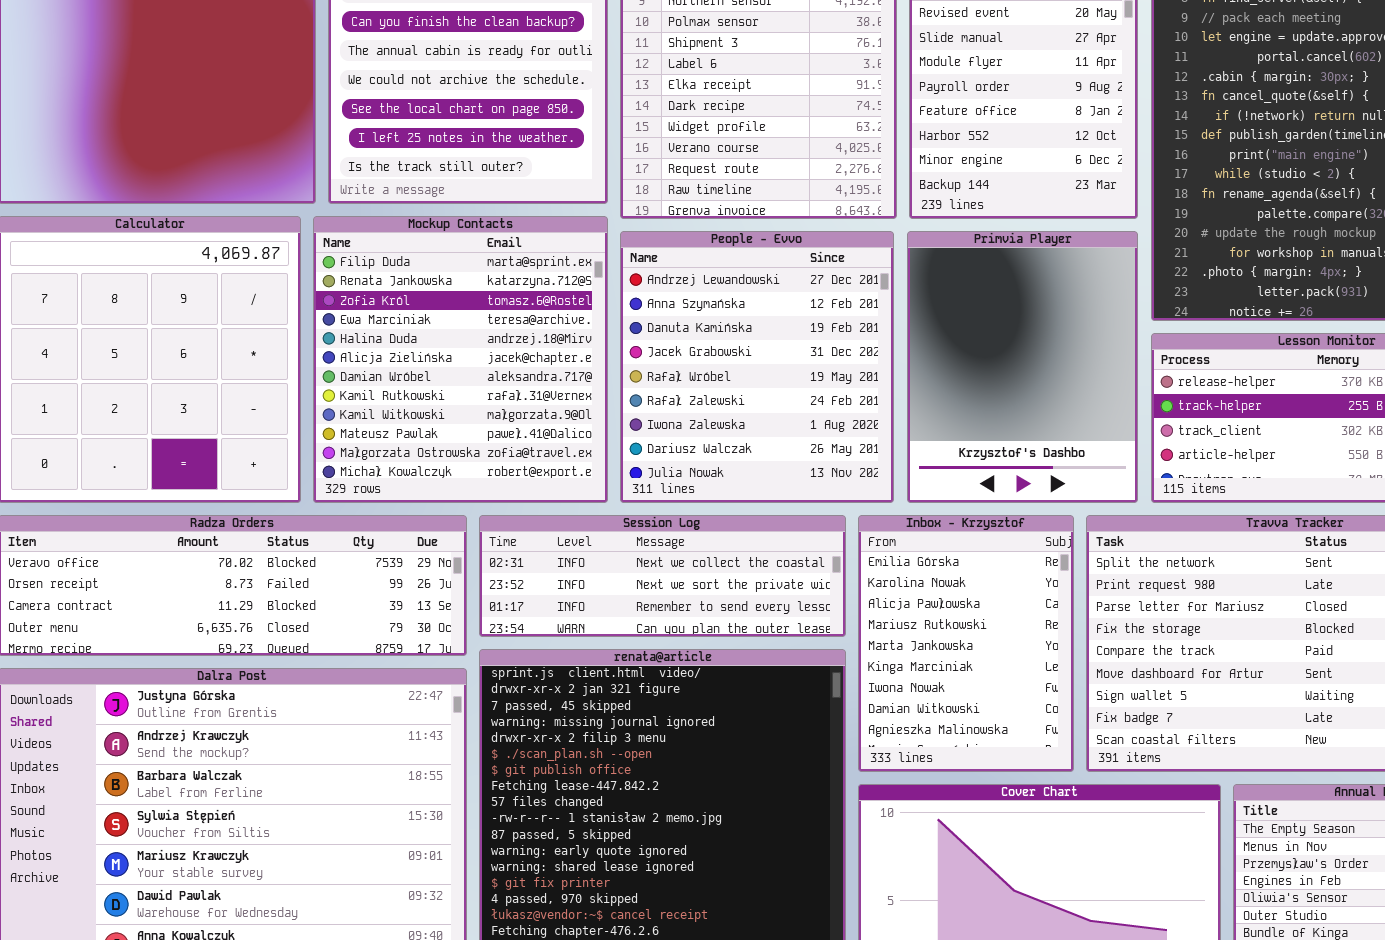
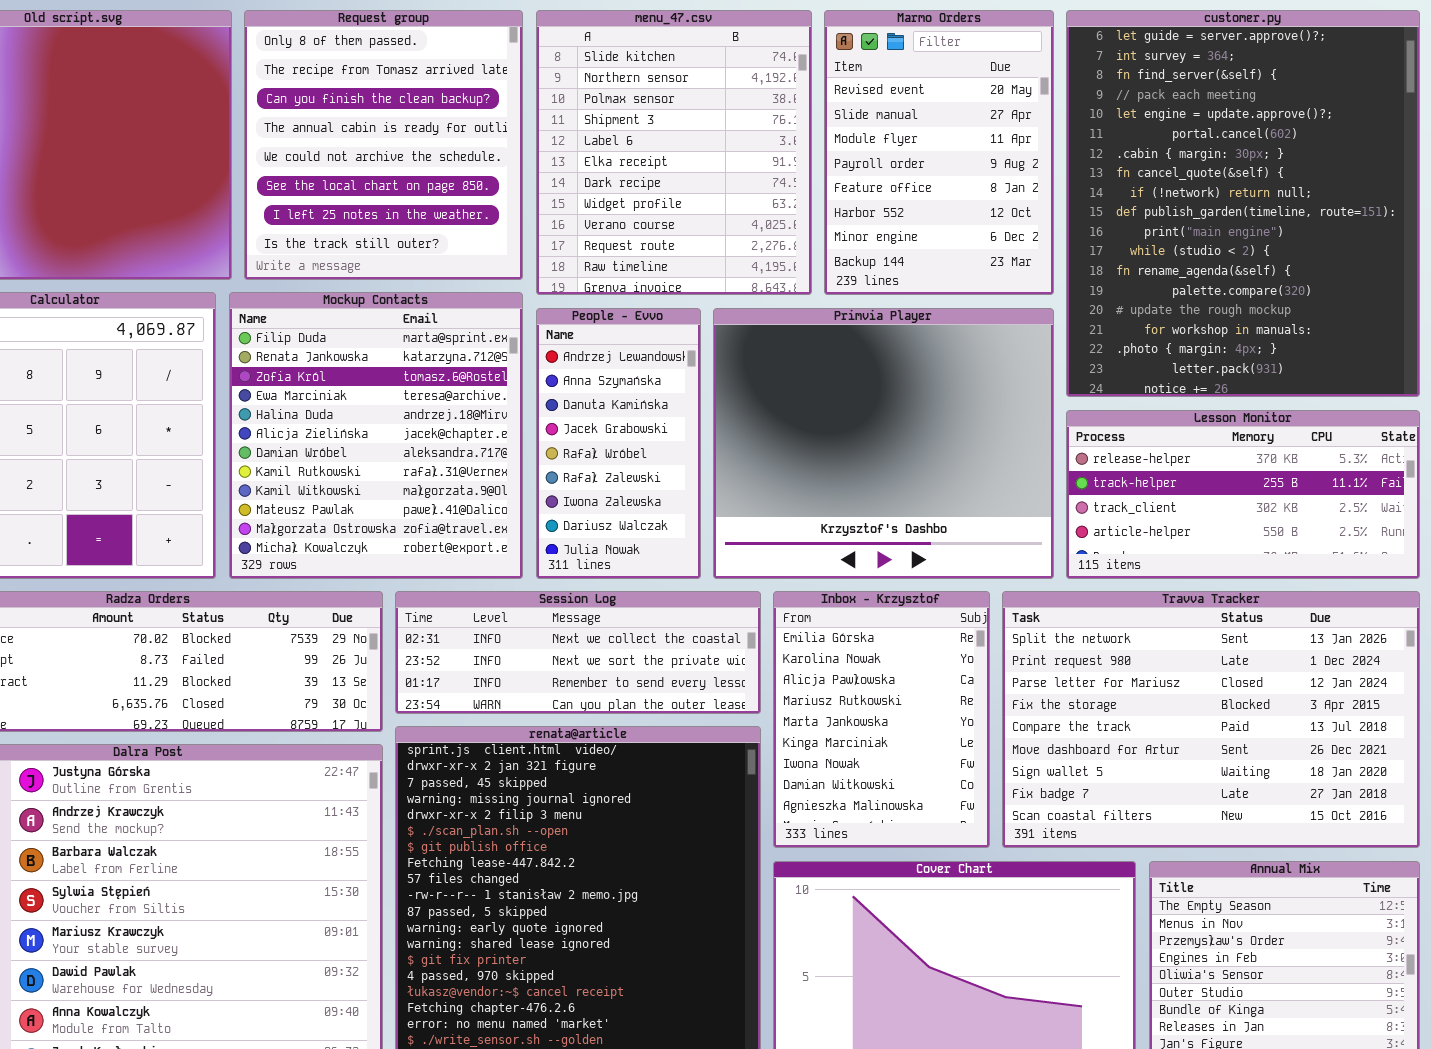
People - Evvo: [620,231,894,503] -> [536,308,701,579], resized
Primvia Player: [907,231,1138,503] -> [713,308,1054,579], resized

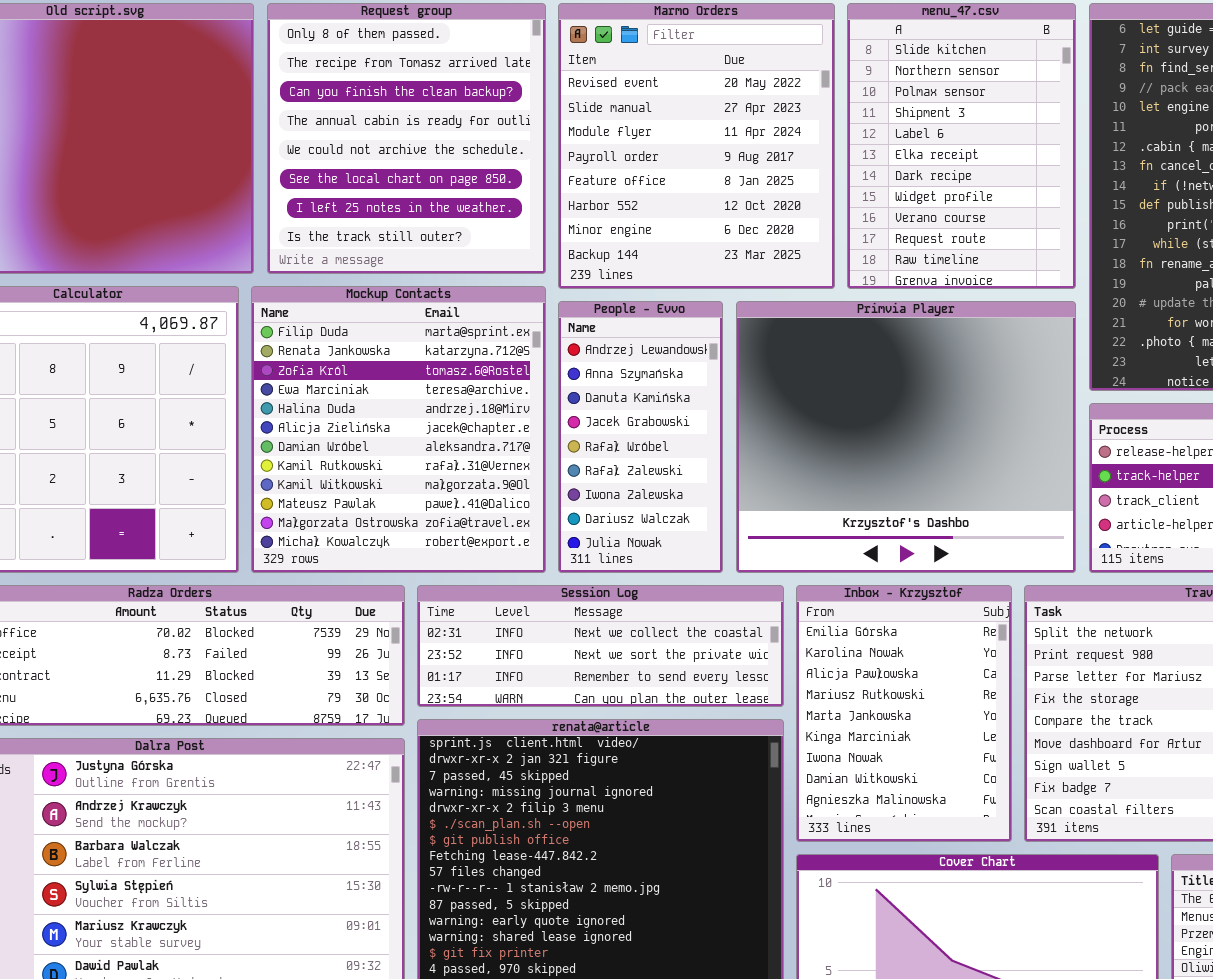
menu_47.csv: [536,10,812,295] -> [847,3,1076,289], moved, resized
Marmo Orders: [824,10,1054,295] -> [558,3,835,289], moved, resized

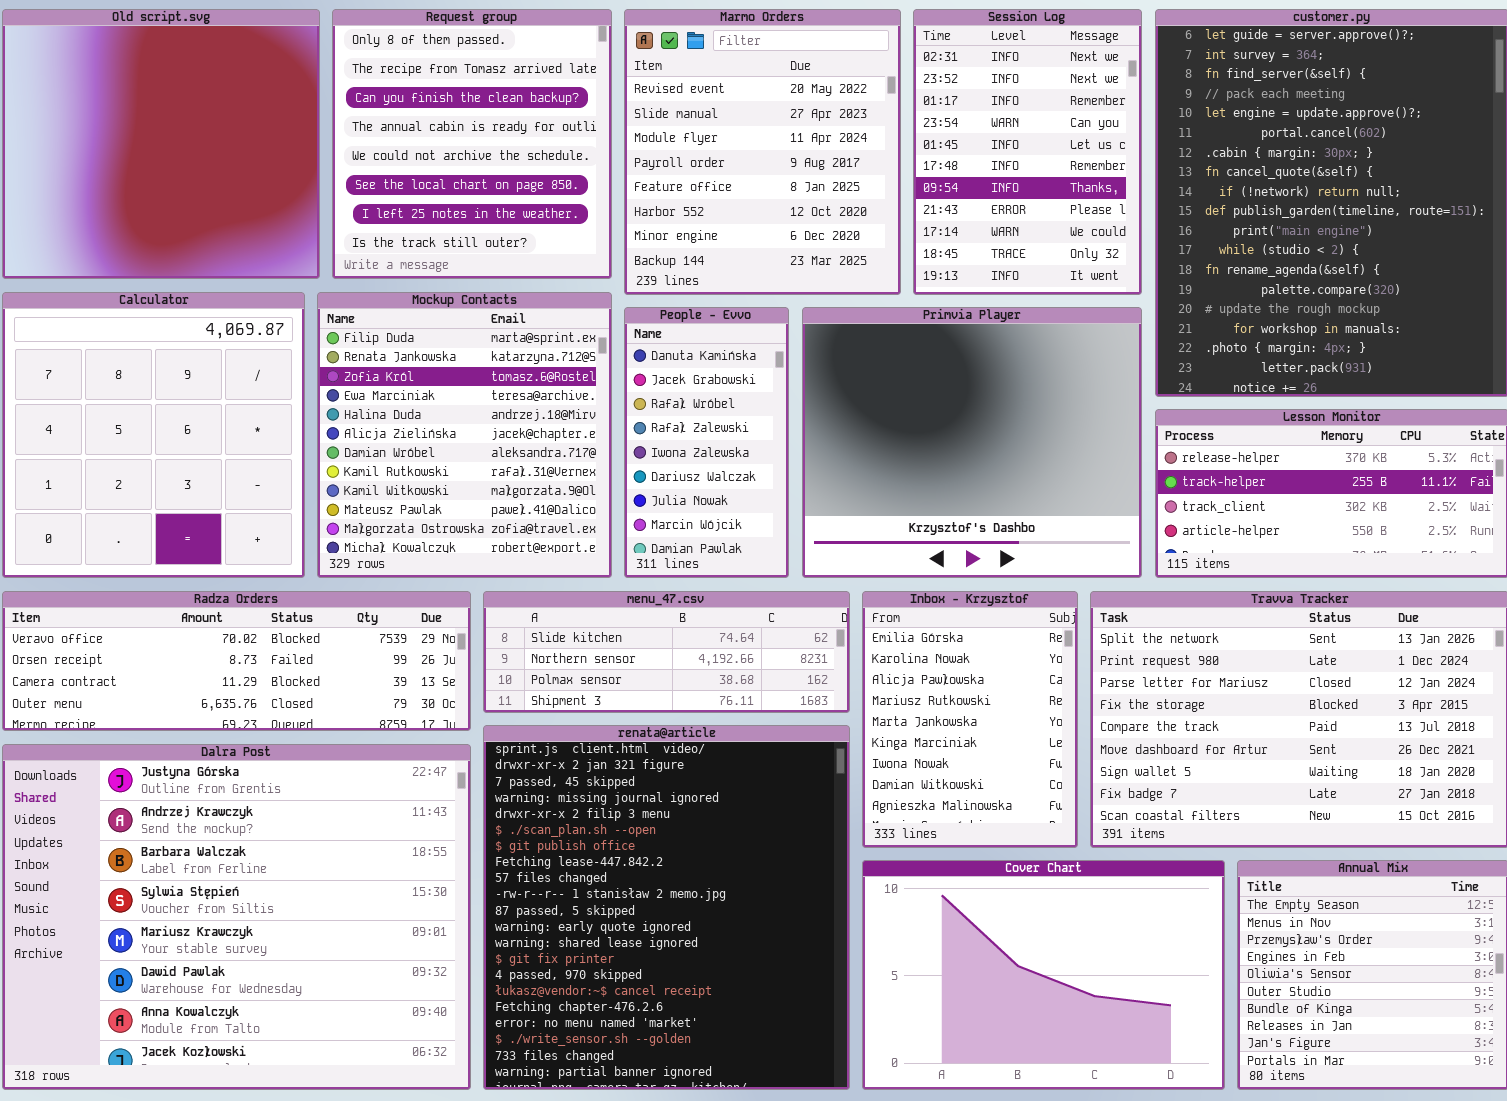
menu_47.csv: [847,3,1076,289] -> [483,591,850,713], moved, resized
People - Evvo: [558,301,723,573] -> [624,307,789,578], scrolled down 2 rows
Session Log: [417,585,784,707] -> [913,9,1142,295], moved, resized

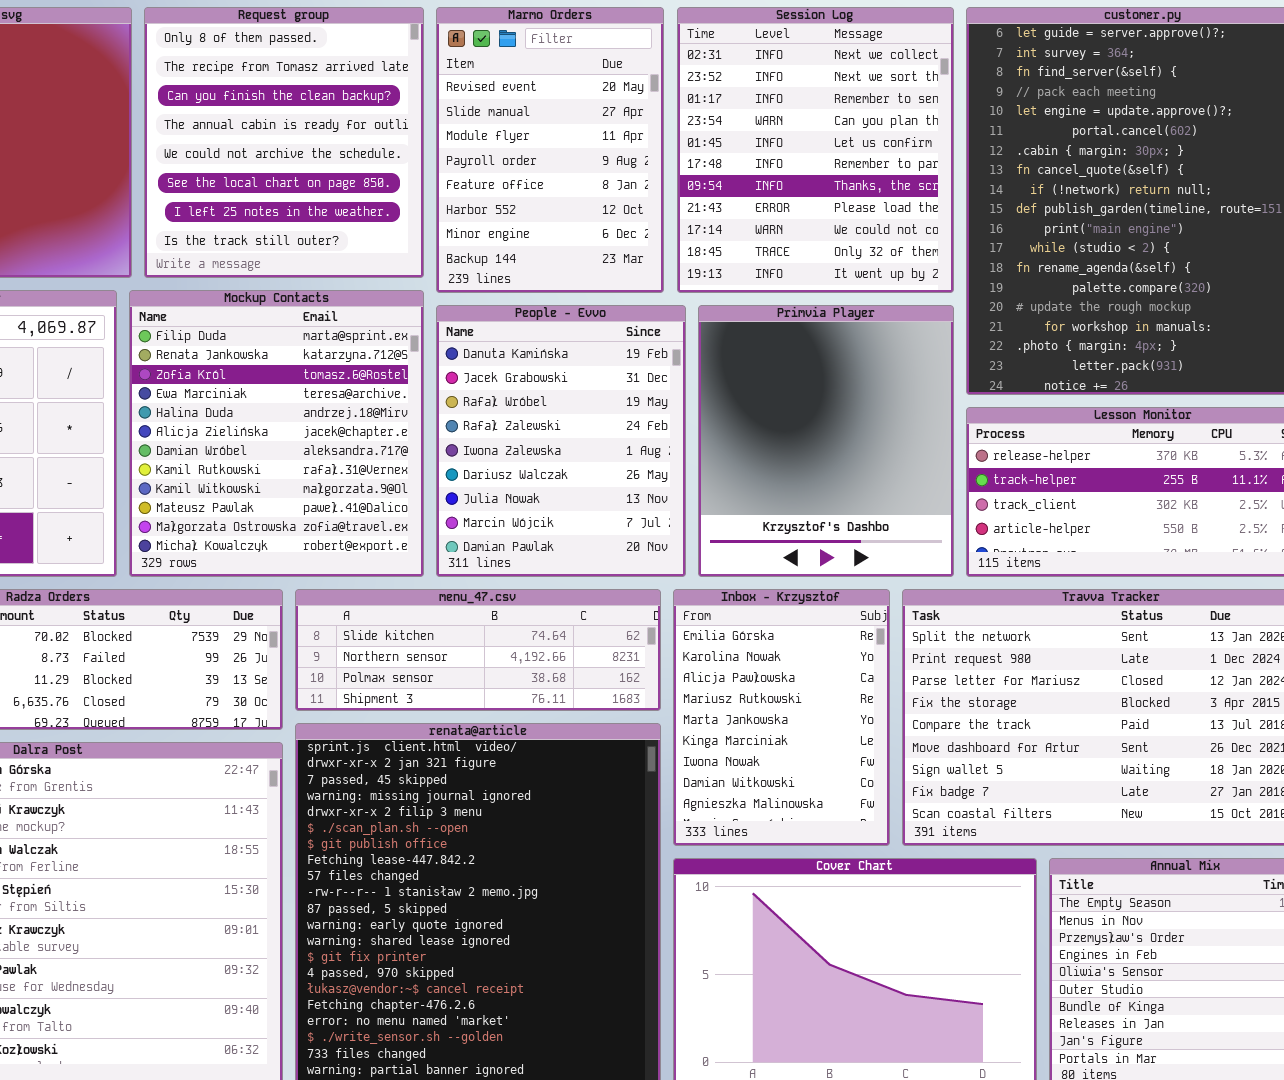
Marmo Orders: [624,9,901,295] -> [436,7,664,293], resized
Session Log: [913,9,1142,295] -> [677,7,954,293], resized
People - Evvo: [624,307,789,578] -> [436,305,686,577], resized
Primvia Player: [802,307,1142,578] -> [698,305,954,577], resized

